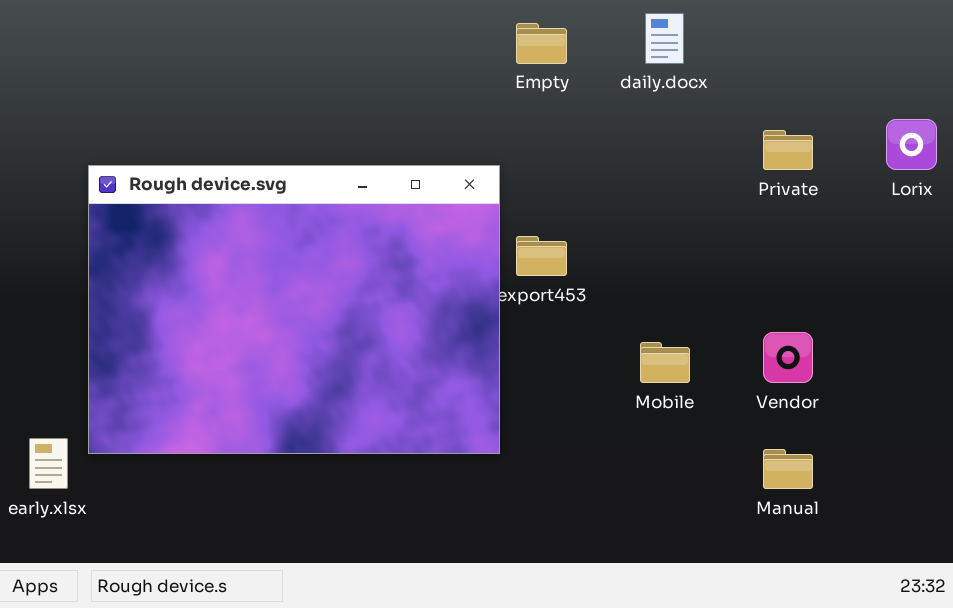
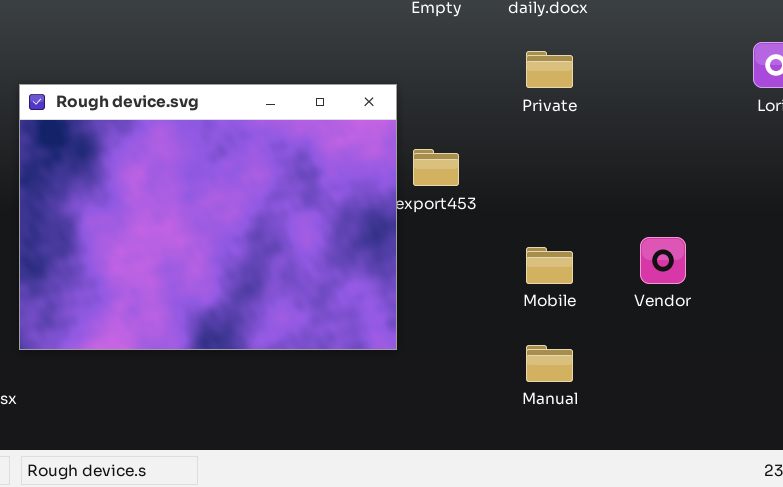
Private: [763,130,813,170] -> [526,51,573,88], moved
Manual: [763,449,813,489] -> [526,345,573,382], moved

